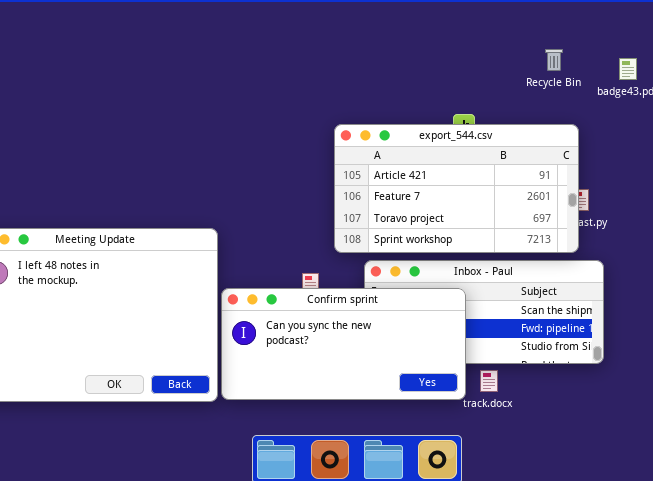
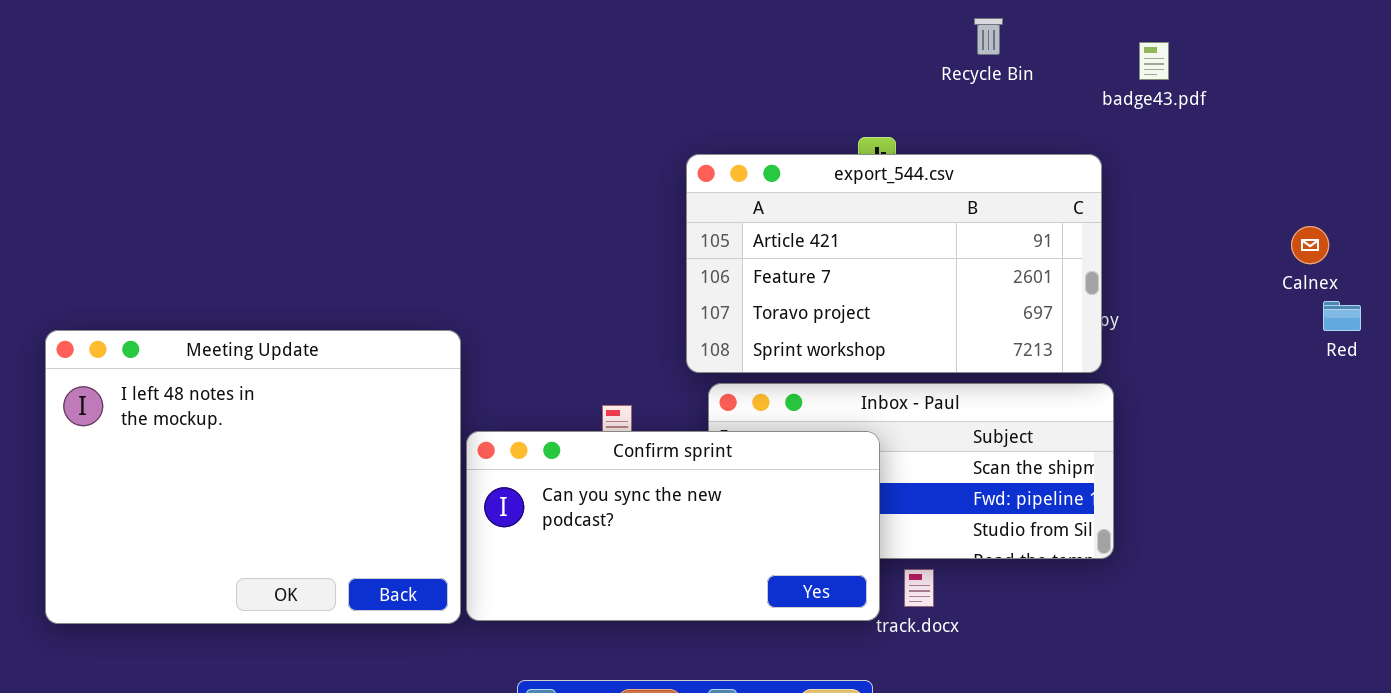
Recycle Bin: [545,49,563,71] -> [974,18,1003,55], moved
export_544.csv: [334,124,579,253] -> [686,154,1102,373], moved

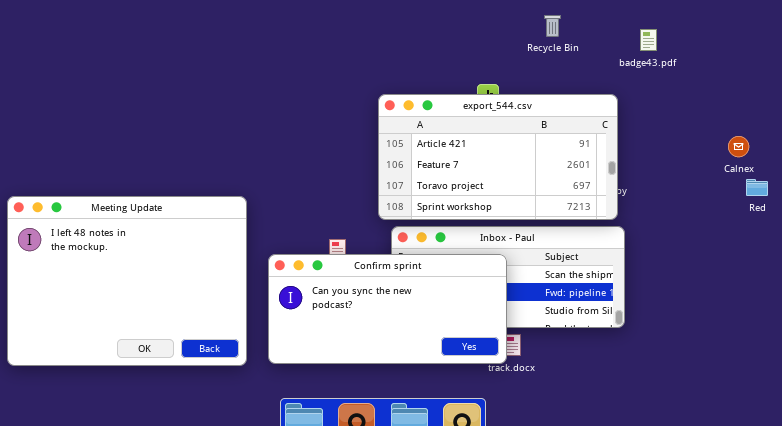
Confirm sprint: [466,431,880,621] -> [268,254,507,364], moved

